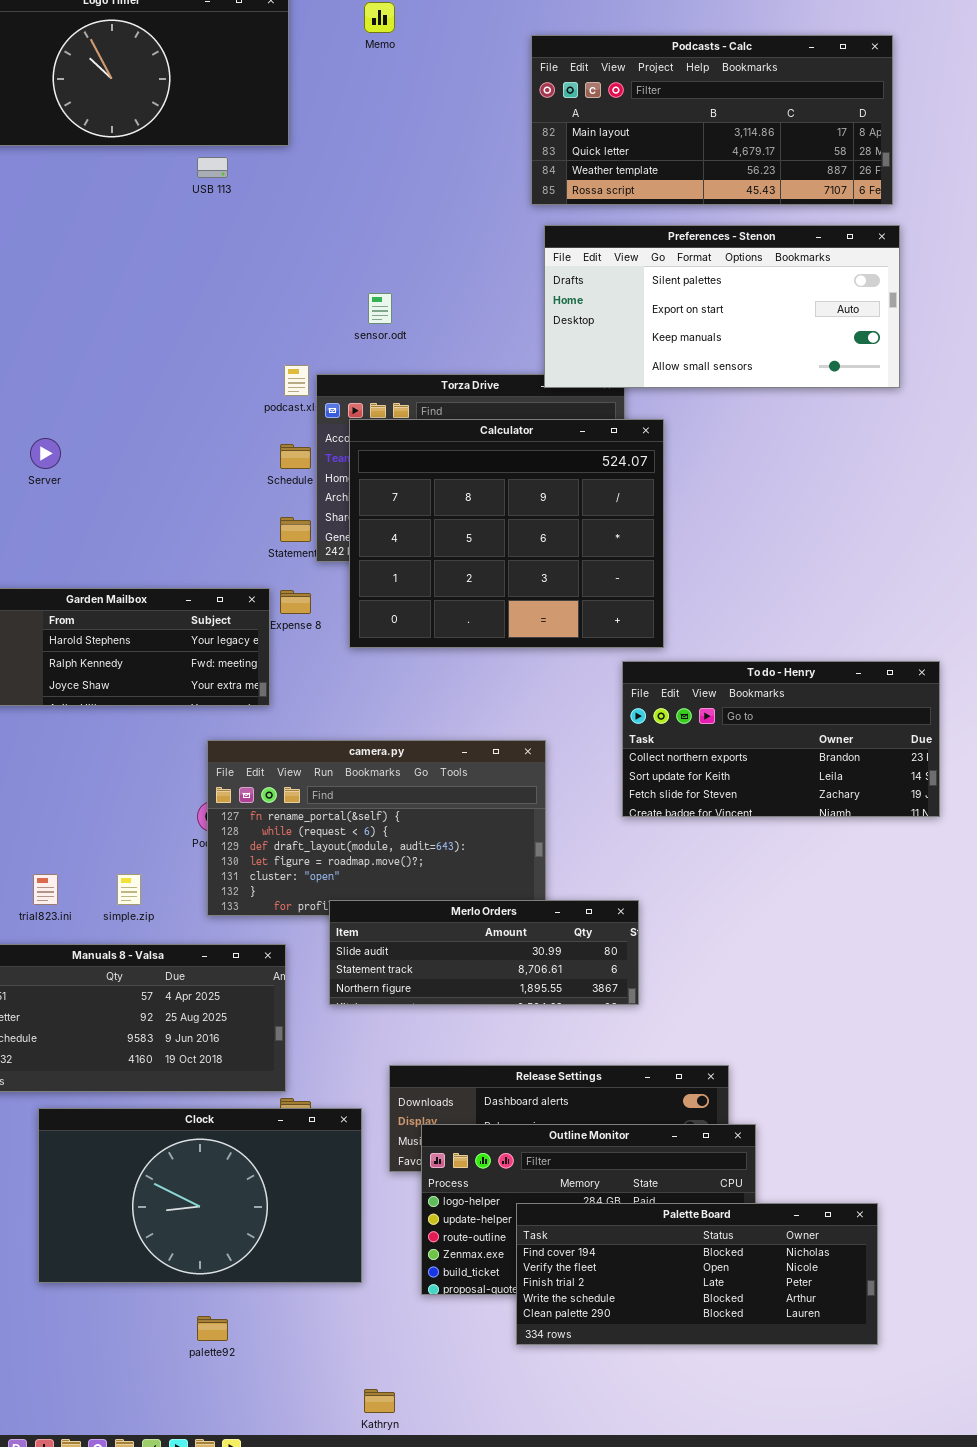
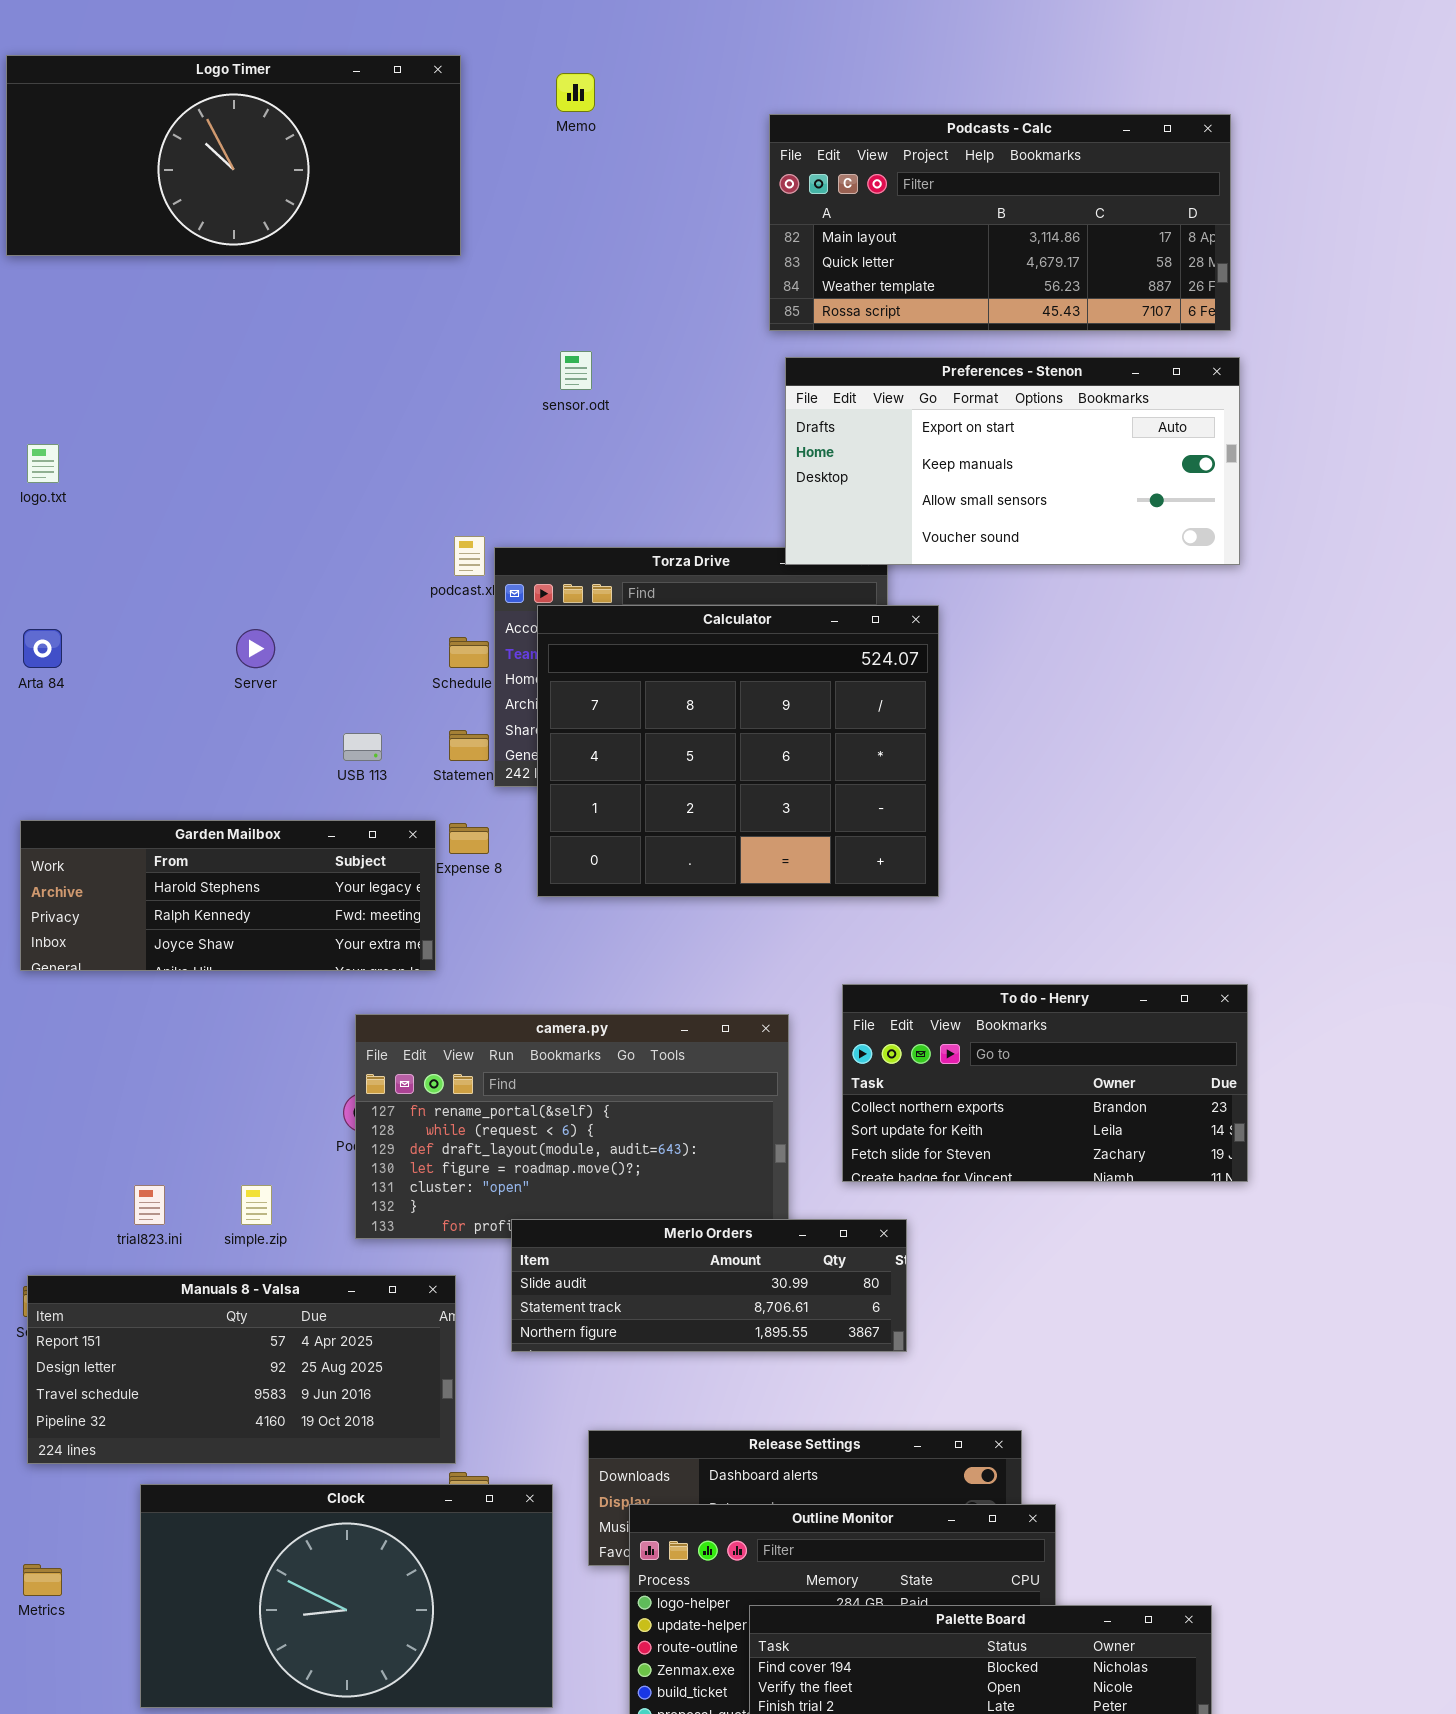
USB 113: [197,157,228,178] -> [343,733,382,761], moved
Preferences - Stenon: [544,225,900,388] -> [785,357,1240,565], scrolled down 1 row
sensor.odt: [368,293,392,324] -> [560,351,592,390], moved
Server: [30,438,61,469] -> [236,629,275,668], moved
To do - Henry: [622,661,940,817] -> [842,984,1248,1182], moved

